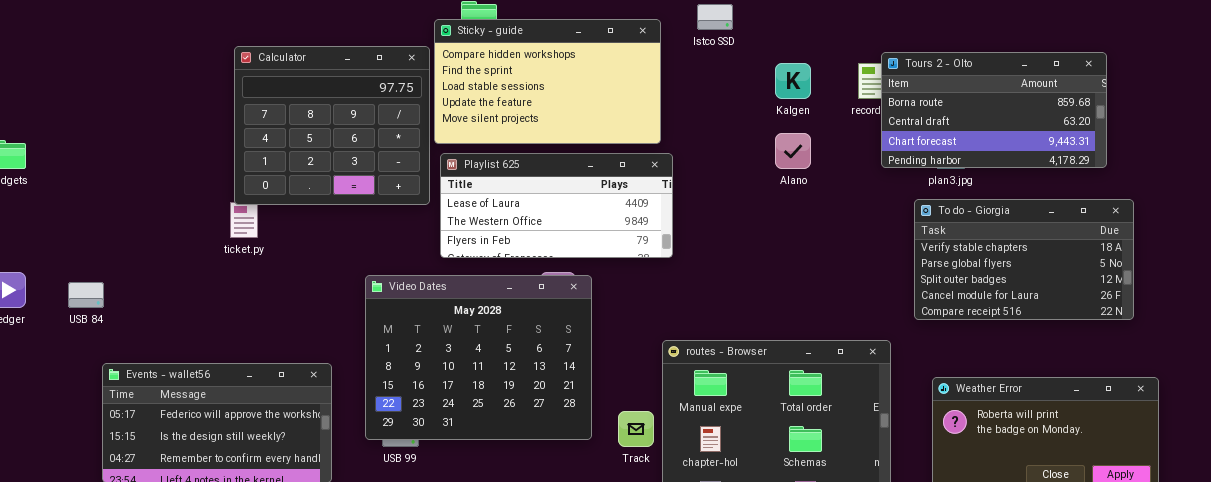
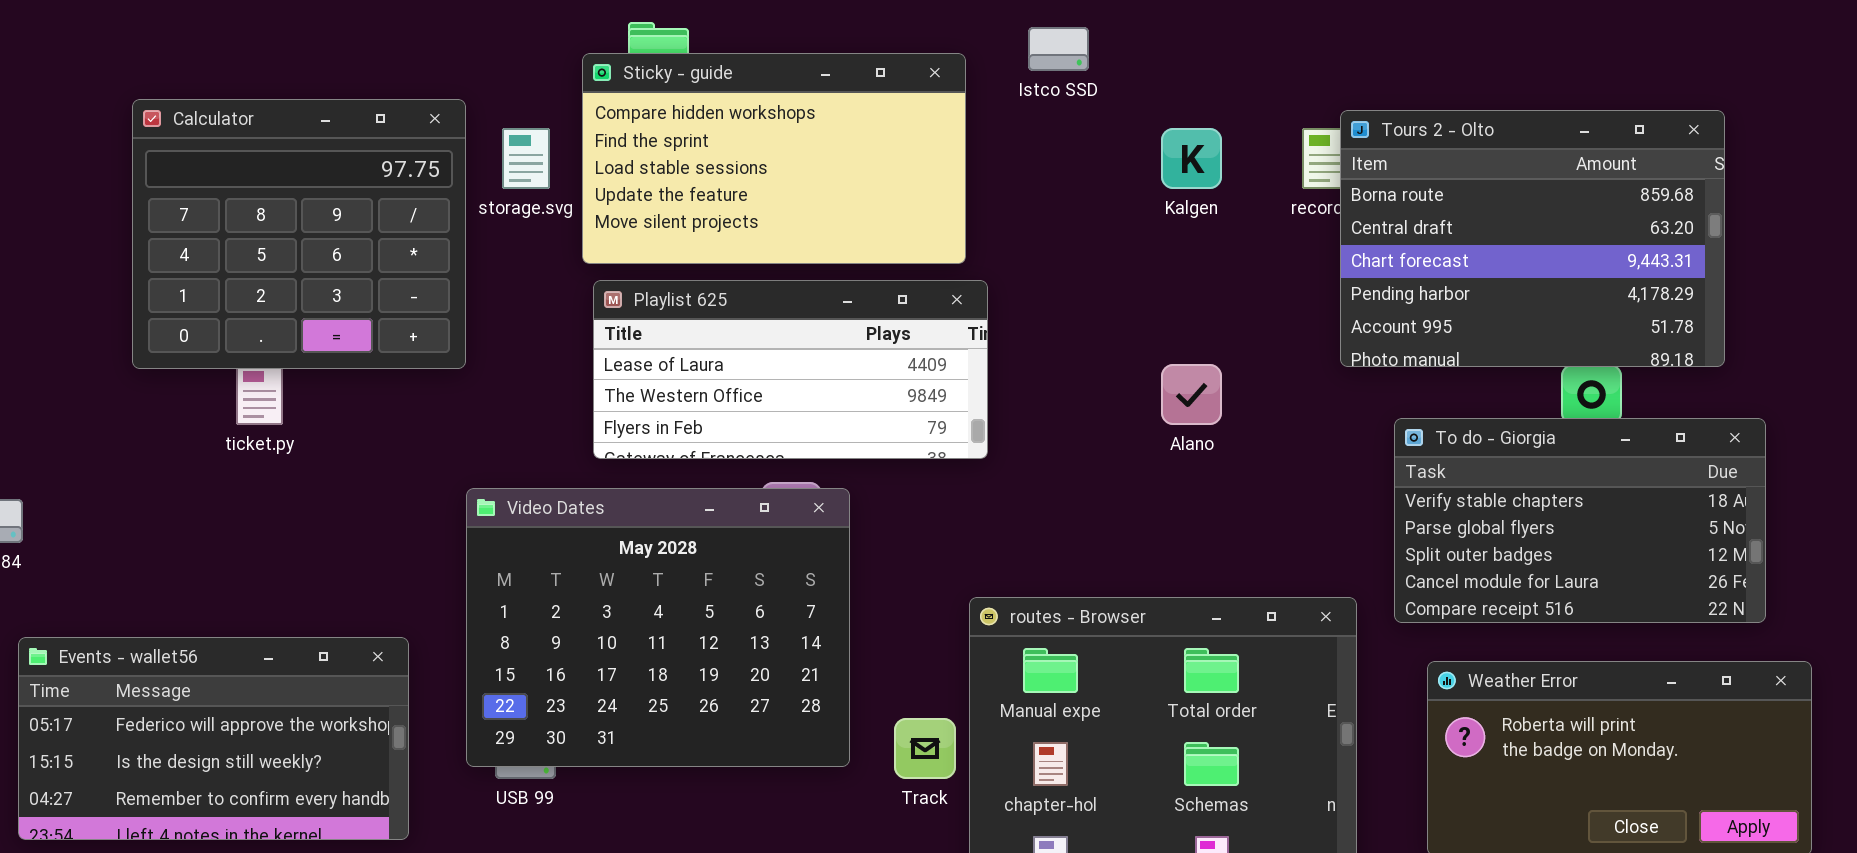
Calculator: [234,46,430,205] -> [132,99,466,369], moved
Tours 2 - Olto: [881,52,1107,168] -> [1340,110,1725,367], resized
Alano: [775,133,811,169] -> [1161,364,1222,425], moved
To do - Giorgia: [914,199,1134,320] -> [1394,418,1766,623], moved

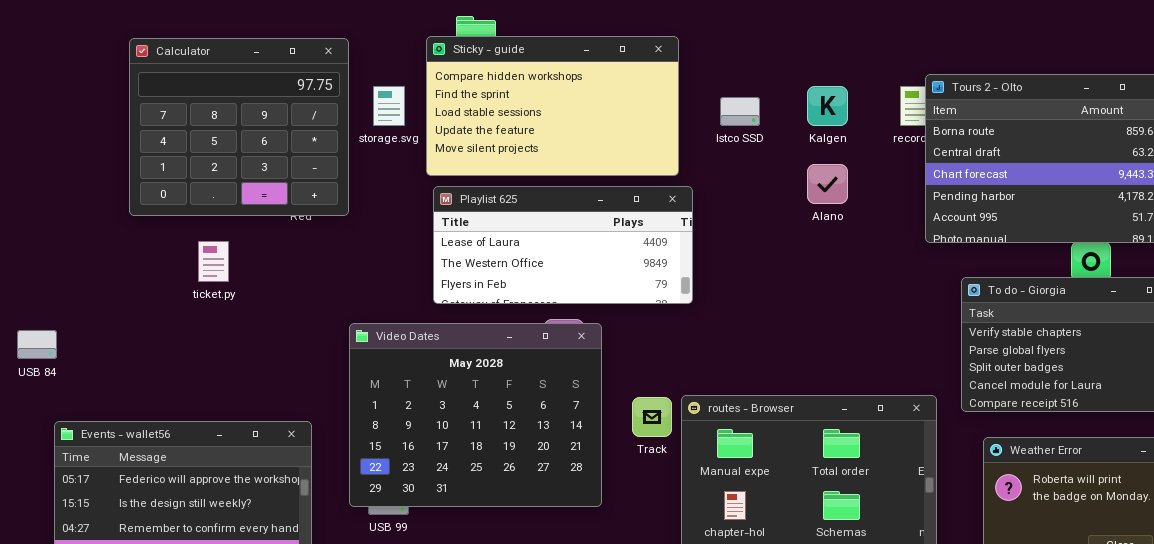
Istco SSD: [1028,27,1089,71] -> [720,97,760,126], moved
Calculator: [132,99,466,369] -> [129,38,349,216], moved
Alano: [1161,364,1222,425] -> [807,164,848,204], moved
Track: [894,718,956,779] -> [632,397,672,437], moved

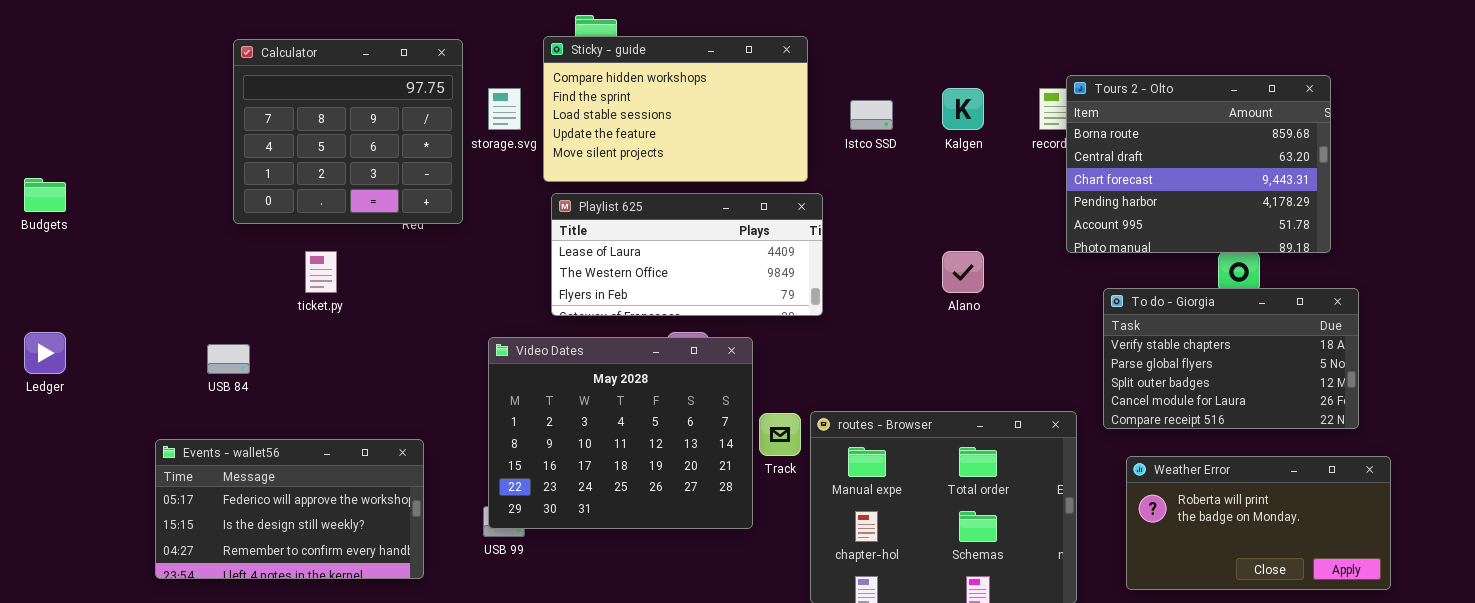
Alano: [807,164,848,204] -> [942,251,984,293], moved
Video Dates: [349,323,602,507] -> [488,337,753,529], moved
USB 84: [17,330,57,359] -> [207,344,250,374], moved

